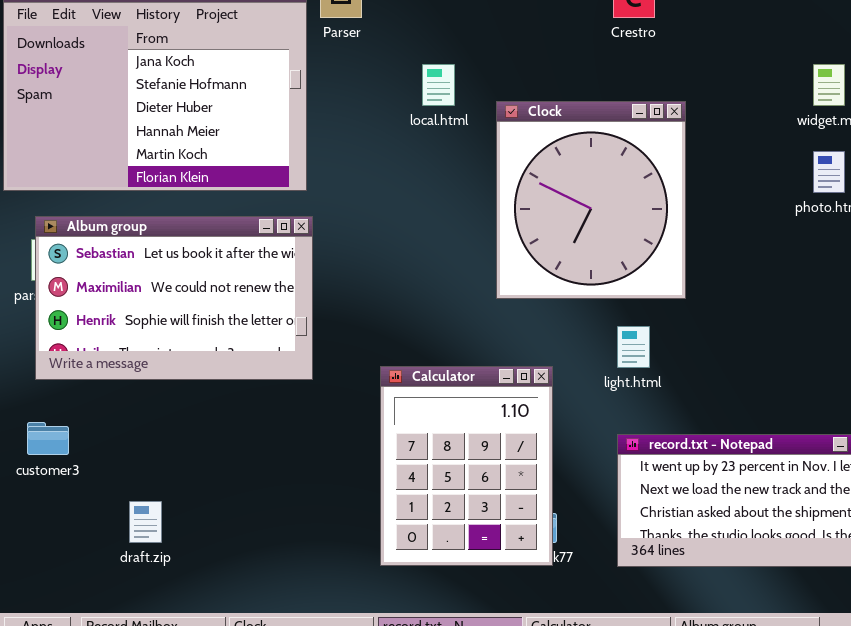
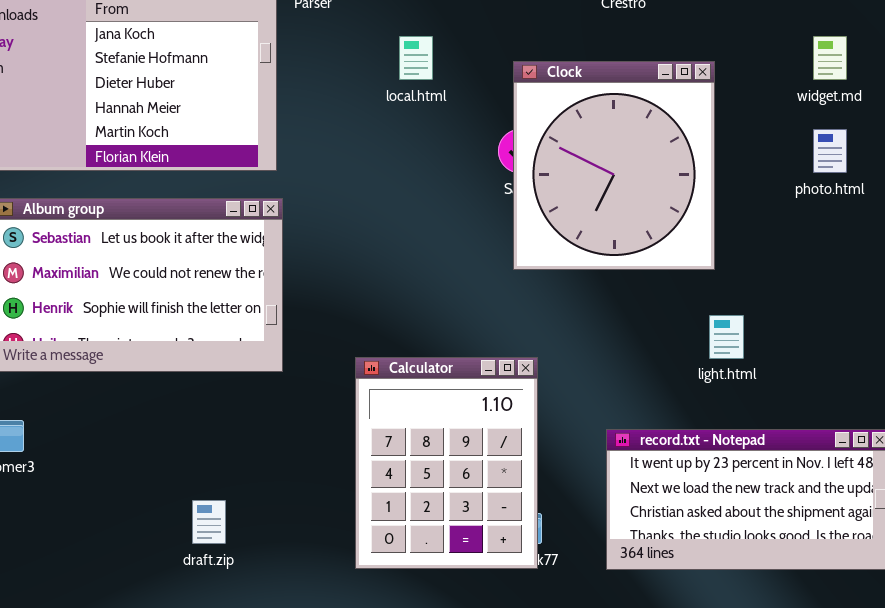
Clock: [496,101,686,299] -> [513,61,715,270], moved
light.html: [617,326,650,368] -> [709,315,744,359], moved
draft.zip: [129,501,162,543] -> [192,500,226,544], moved

